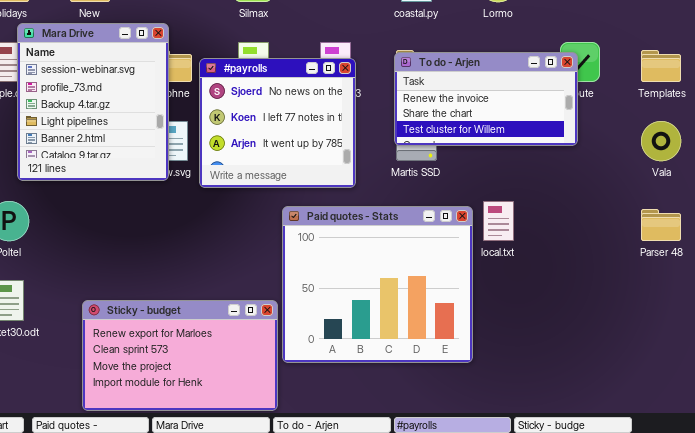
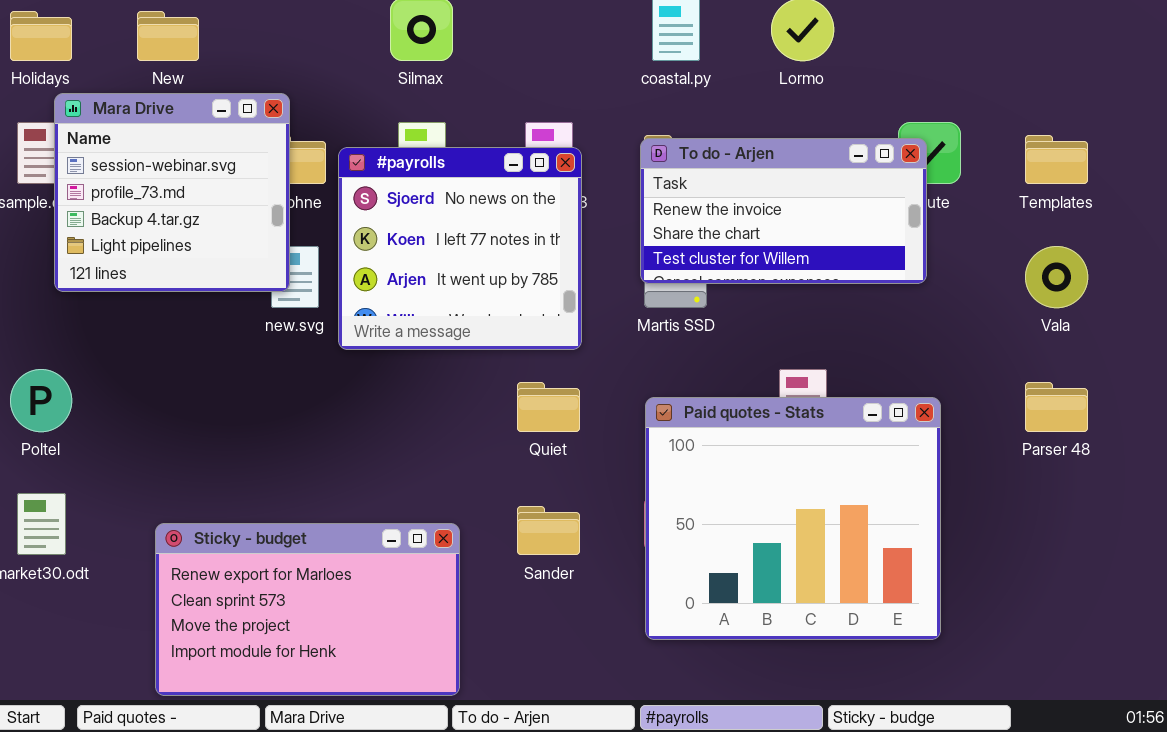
Mara Drive: [17,23,169,181] -> [54,93,290,292], resized
Paid quotes - Stats: [282,206,473,363] -> [645,397,941,640], moved

